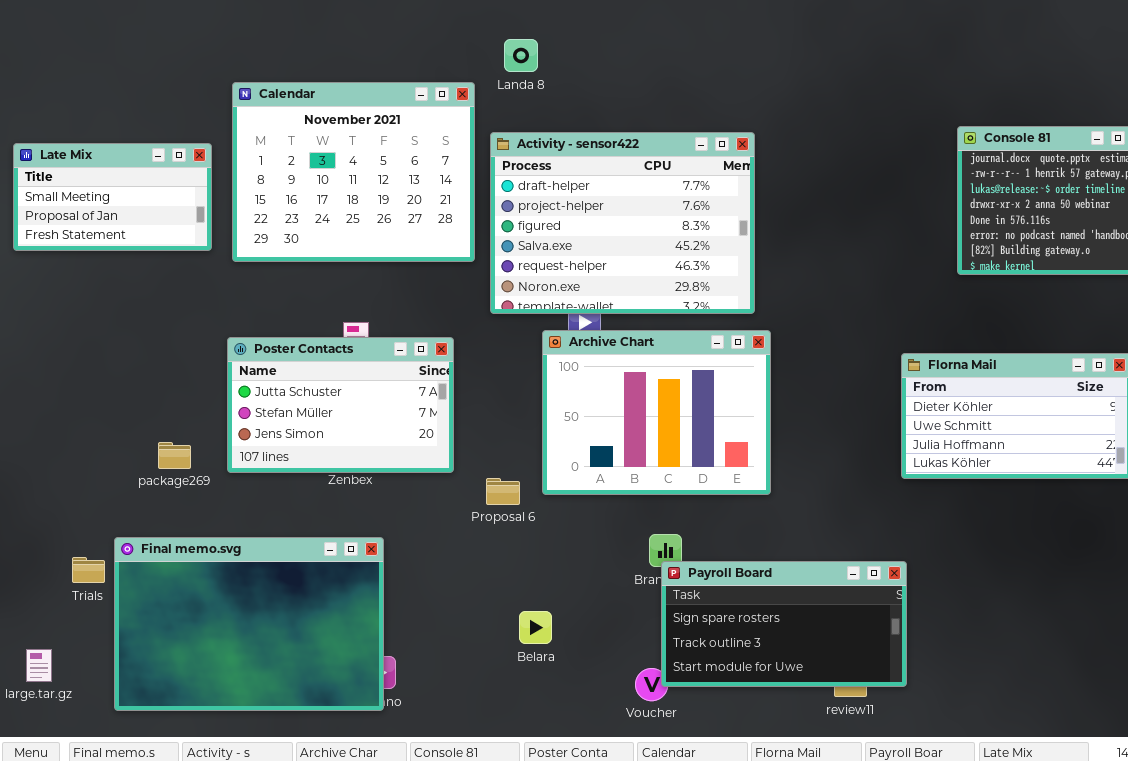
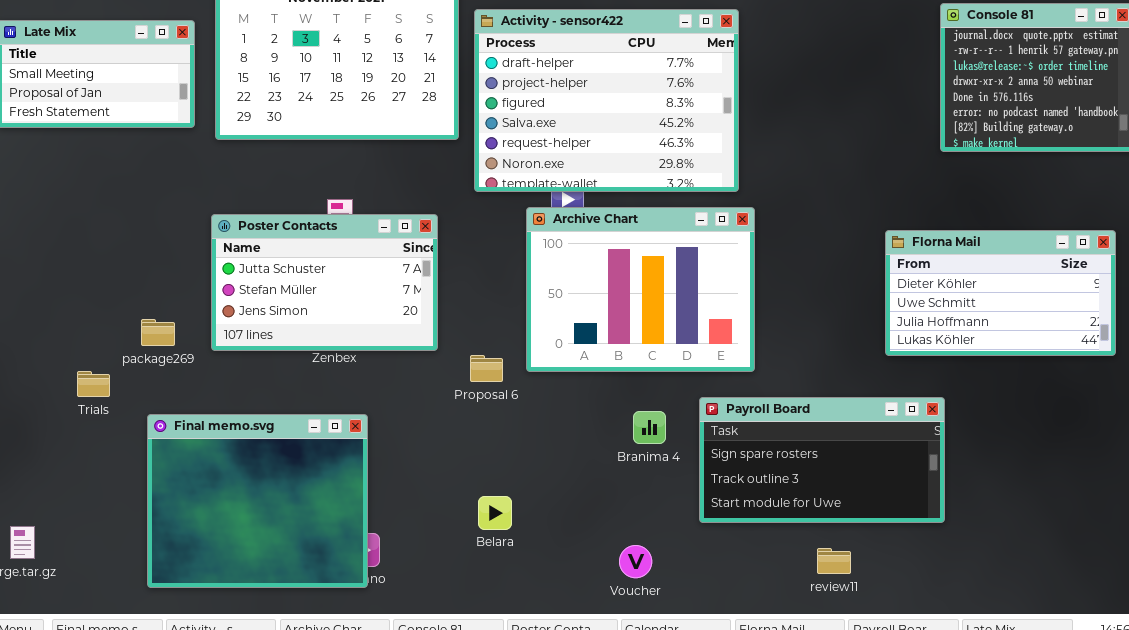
Final memo.svg: [114,537,384,711] -> [147,414,368,588], resized
Trials: [72,557,105,583] -> [77,371,110,397], moved
Payroll Board: [661,561,907,687] -> [699,397,945,523], moved
Belara: [519,611,552,644] -> [478,496,512,530], moved

